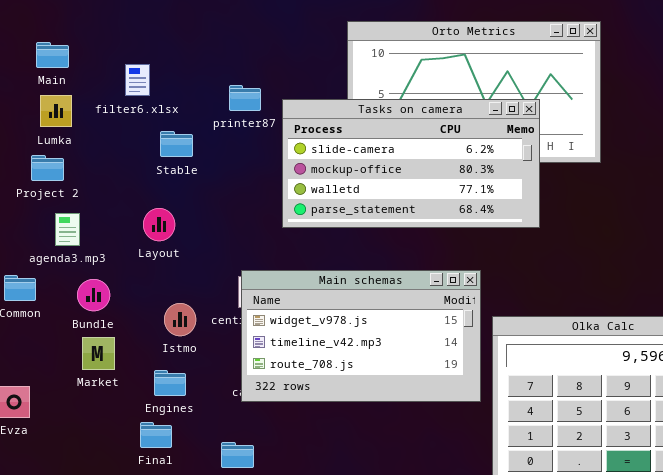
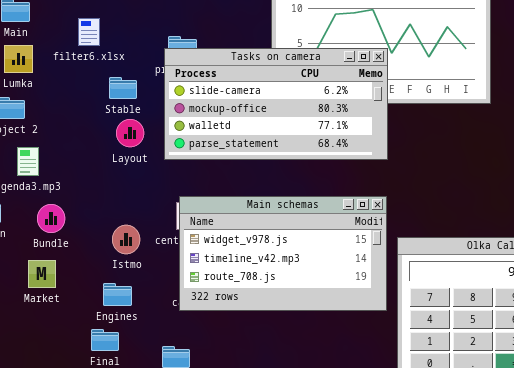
Tasks on camera: [282,99,540,228] -> [164,48,388,160], moved
Layout: [143,208,175,241] -> [116,119,144,147], moved
Market: [82,337,115,370] -> [28,260,56,288], moved

